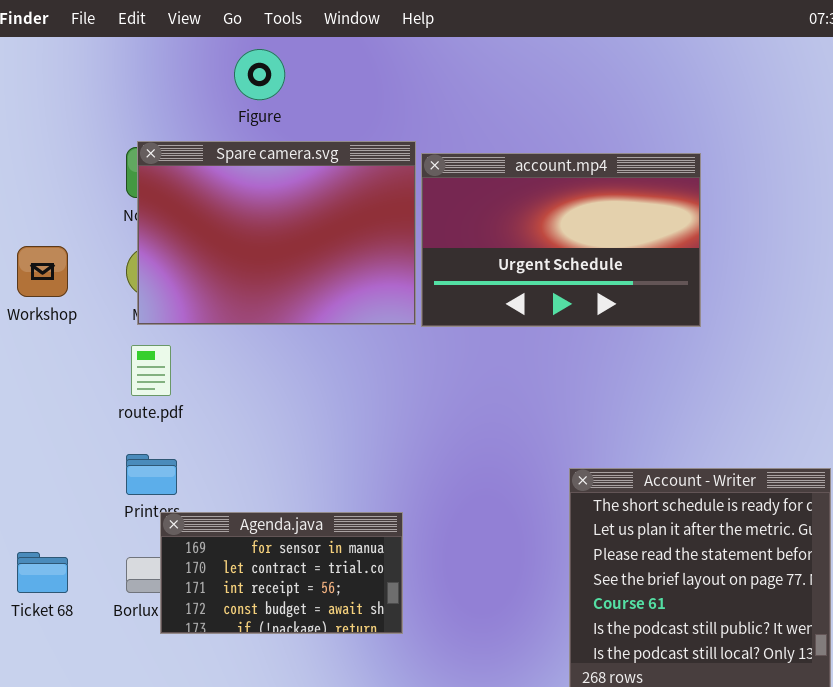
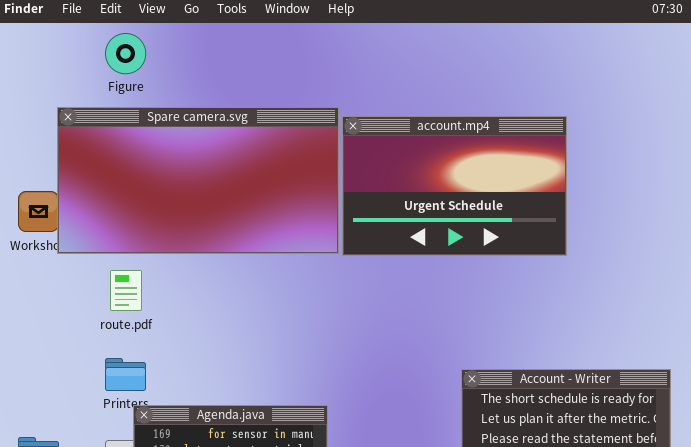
Figure: [234,49,285,100] -> [105,33,146,74], moved
Spare camera.svg: [137,141,416,325] -> [57,107,339,254], resized

